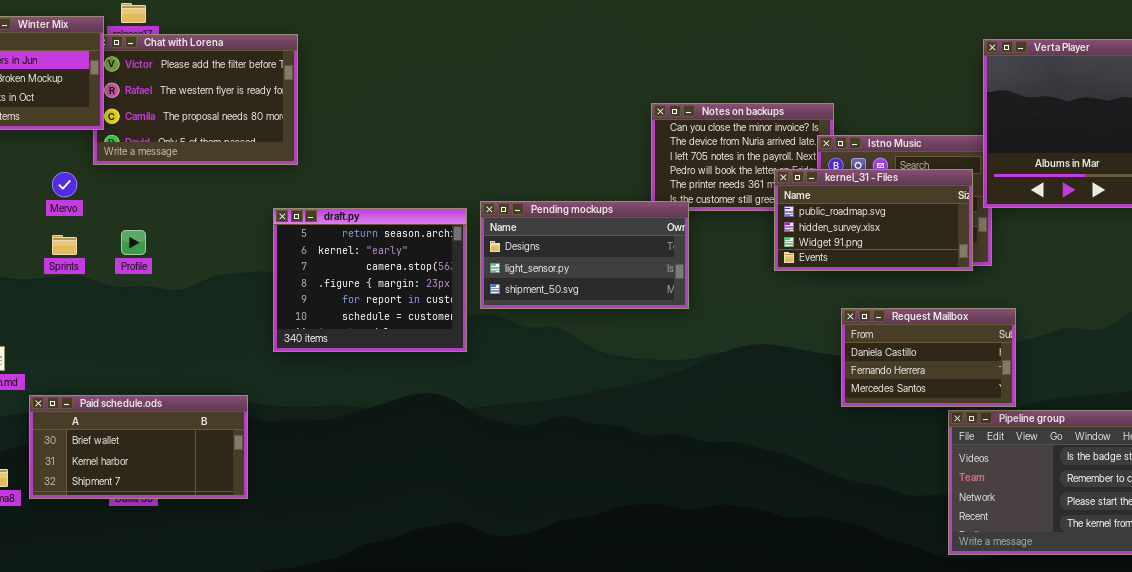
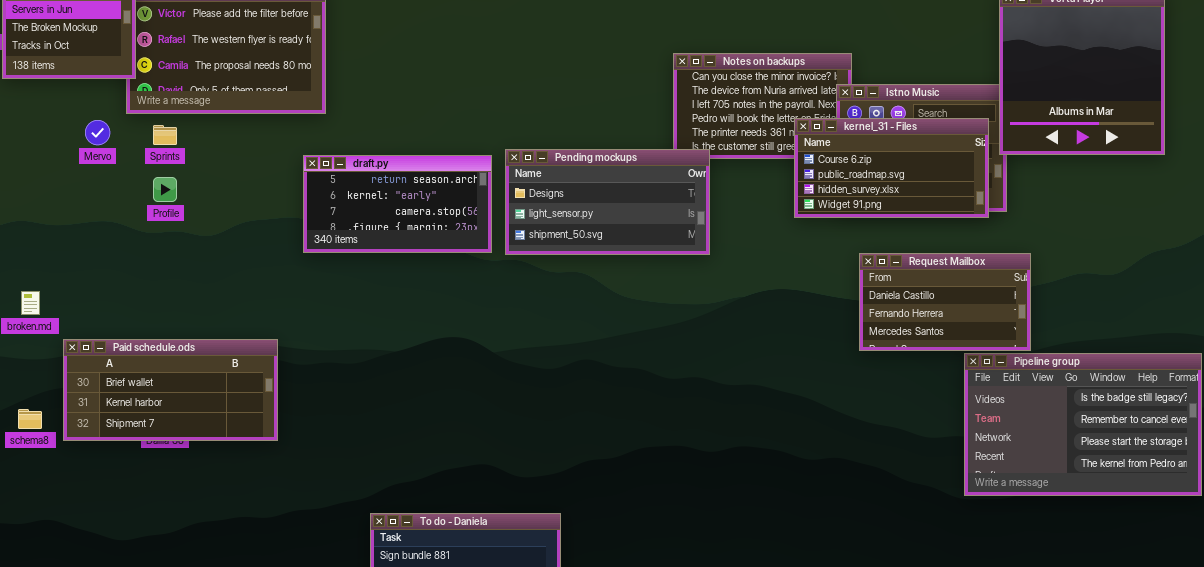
kernel_31 - Files: [774,169,973,271] -> [794,118,989,218], scrolled up 1 row
draft.py: [273,208,467,352] -> [303,155,492,253], resized
Sprints: [52,235,77,255] -> [153,125,177,145], moved

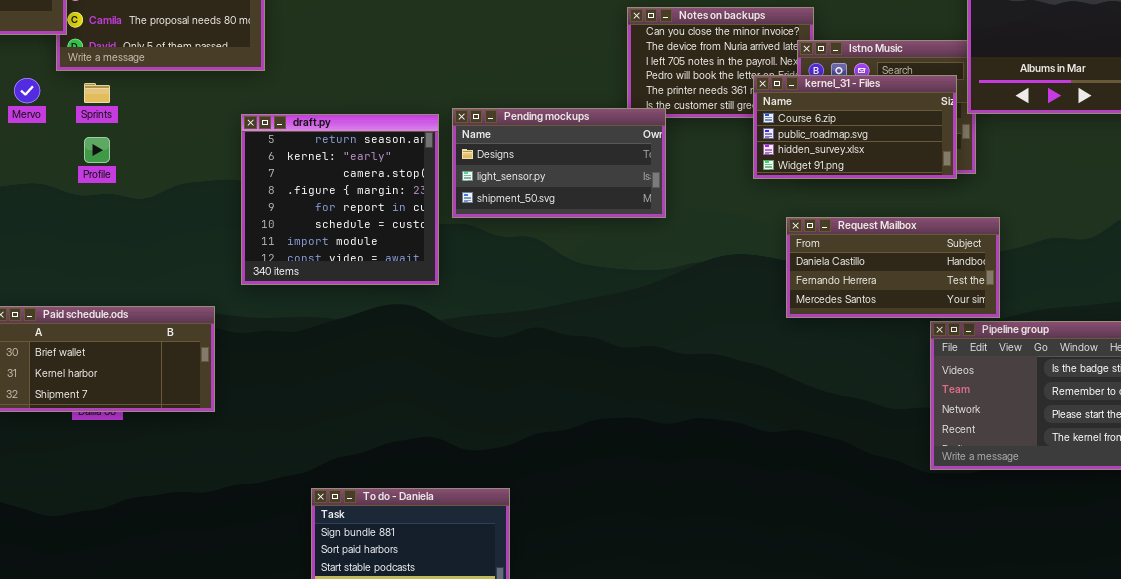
draft.py: [303,155,492,253] -> [241,114,439,285], resized
Request Mailbox: [859,253,1031,351] -> [786,217,1000,318], resized

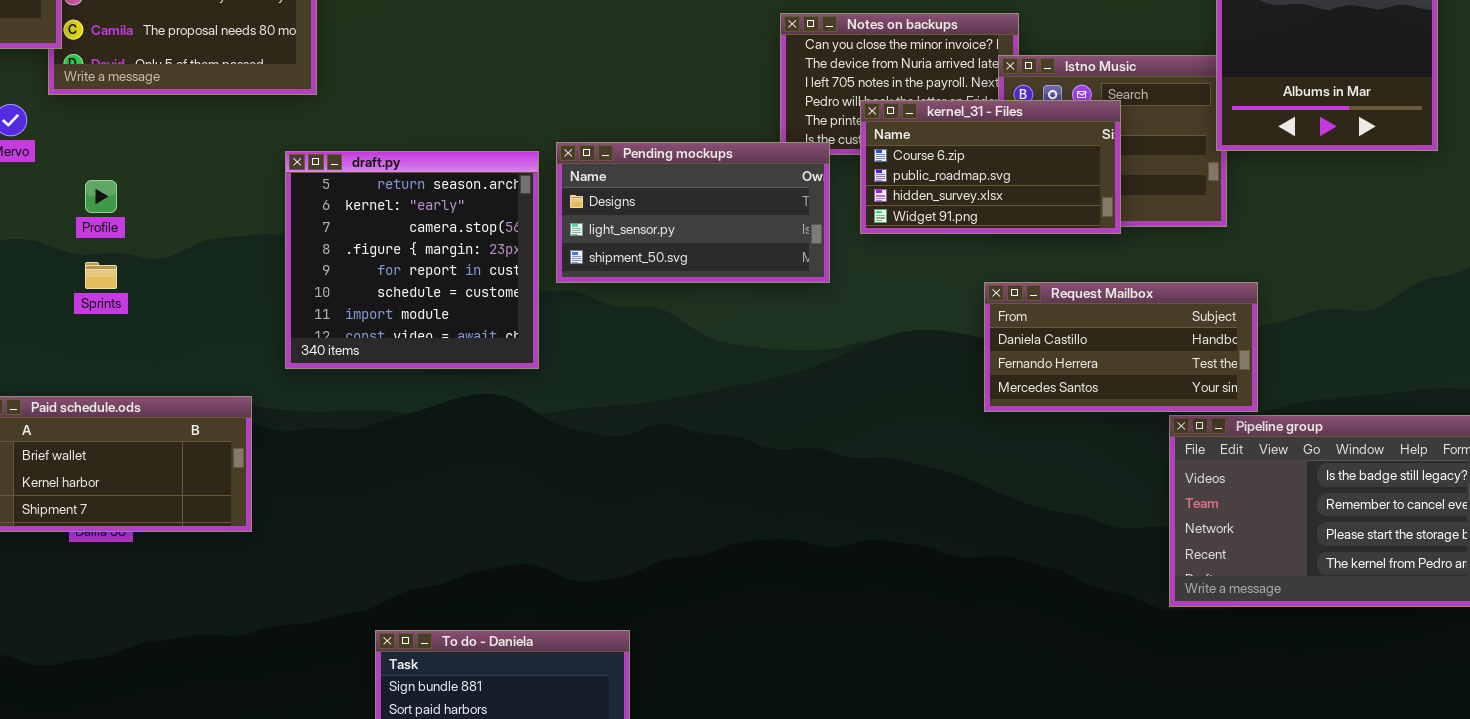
kernel_31 - Files: [753,75,957,179] -> [860,100,1121,234], moved
Sprints: [84,83,110,103] -> [85,262,117,289], moved

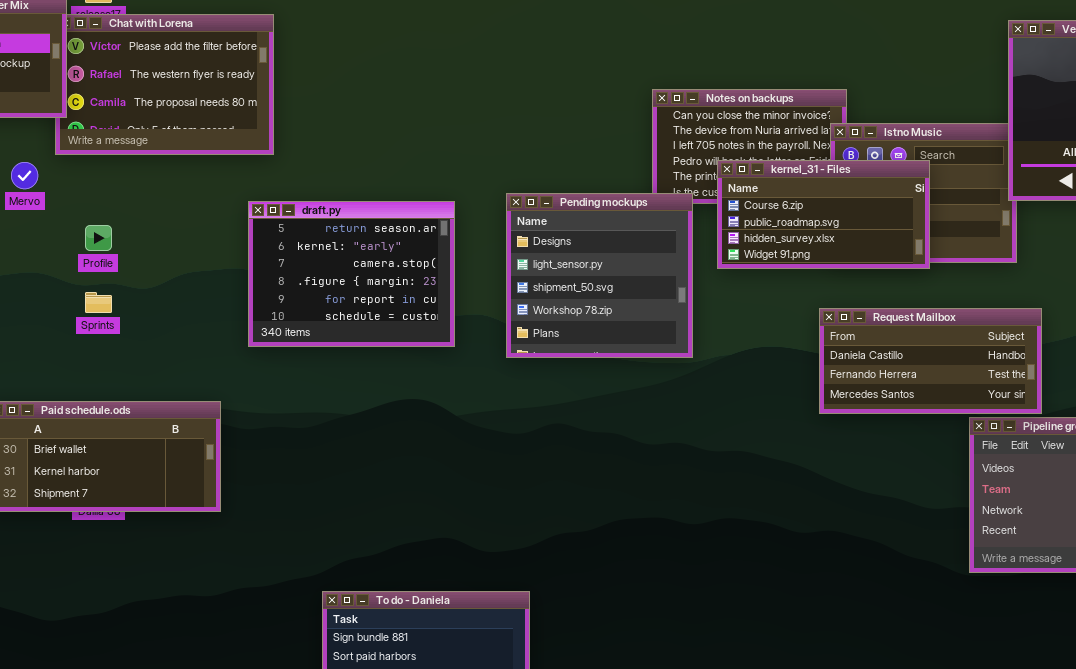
Pending mockups: [556,142,830,283] -> [506,193,693,358], resized
draft.py: [285,151,539,369] -> [248,201,455,347], resized

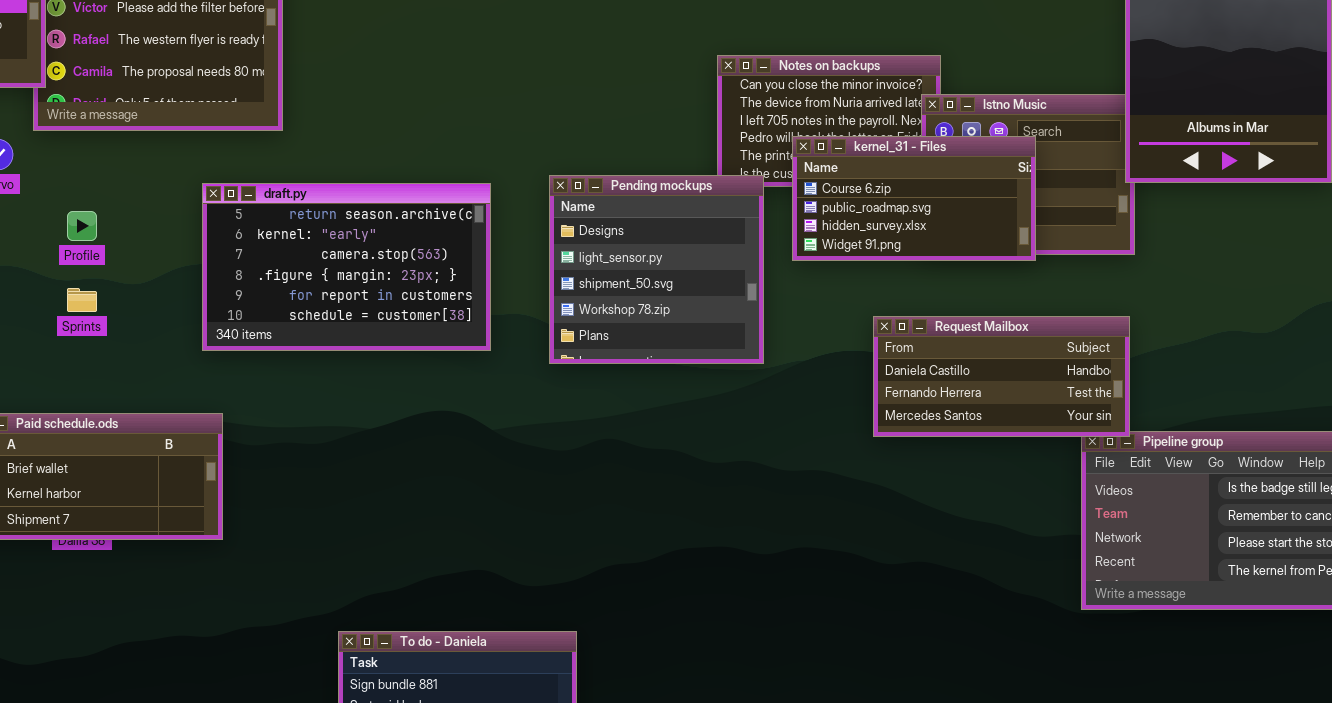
draft.py: [248,201,455,347] -> [202,183,491,351], resized
Request Mailbox: [819,308,1042,414] -> [873,316,1130,437], moved

